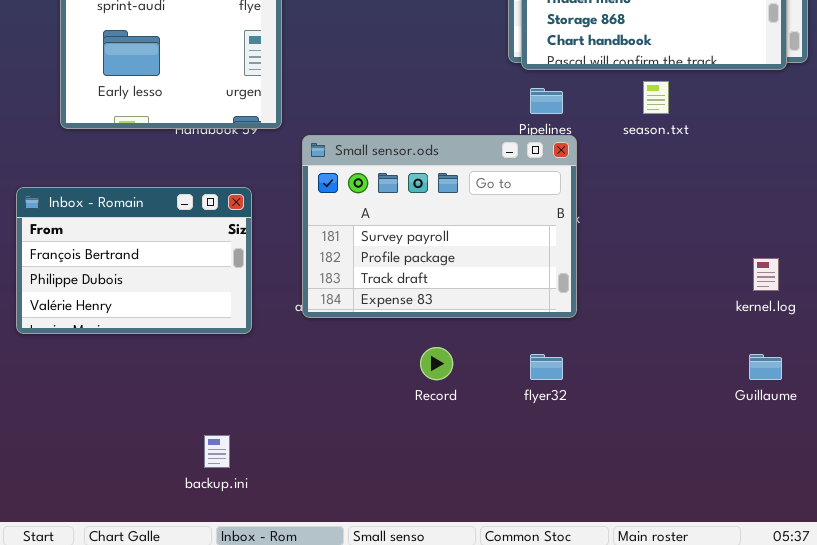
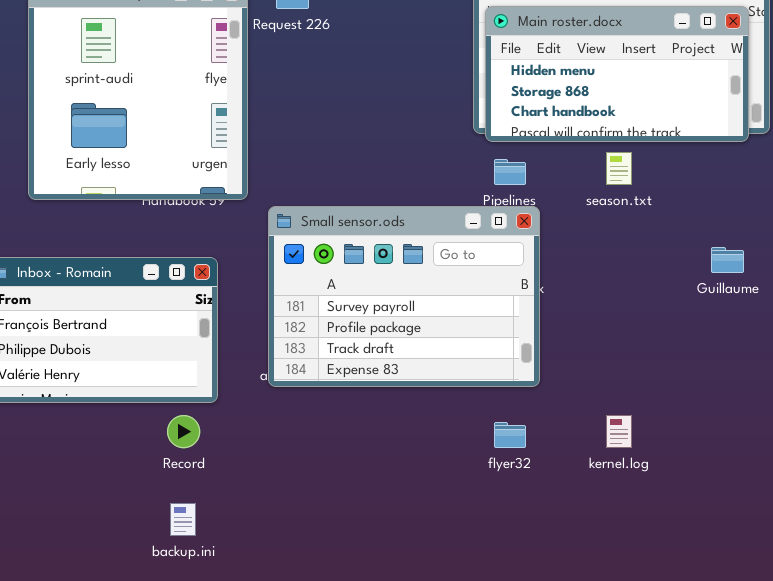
kernel.log: [753,258,779,291] -> [606,415,632,448], moved
Record: [420,347,453,380] -> [167,415,200,448], moved
Guillaume: [749,354,782,380] -> [711,247,744,273], moved

